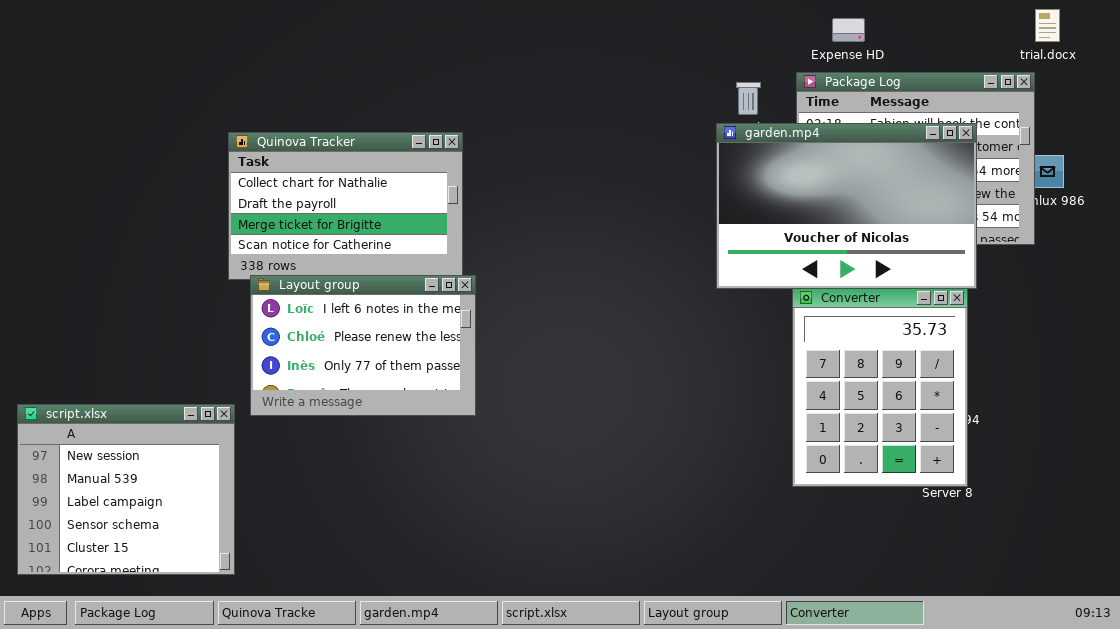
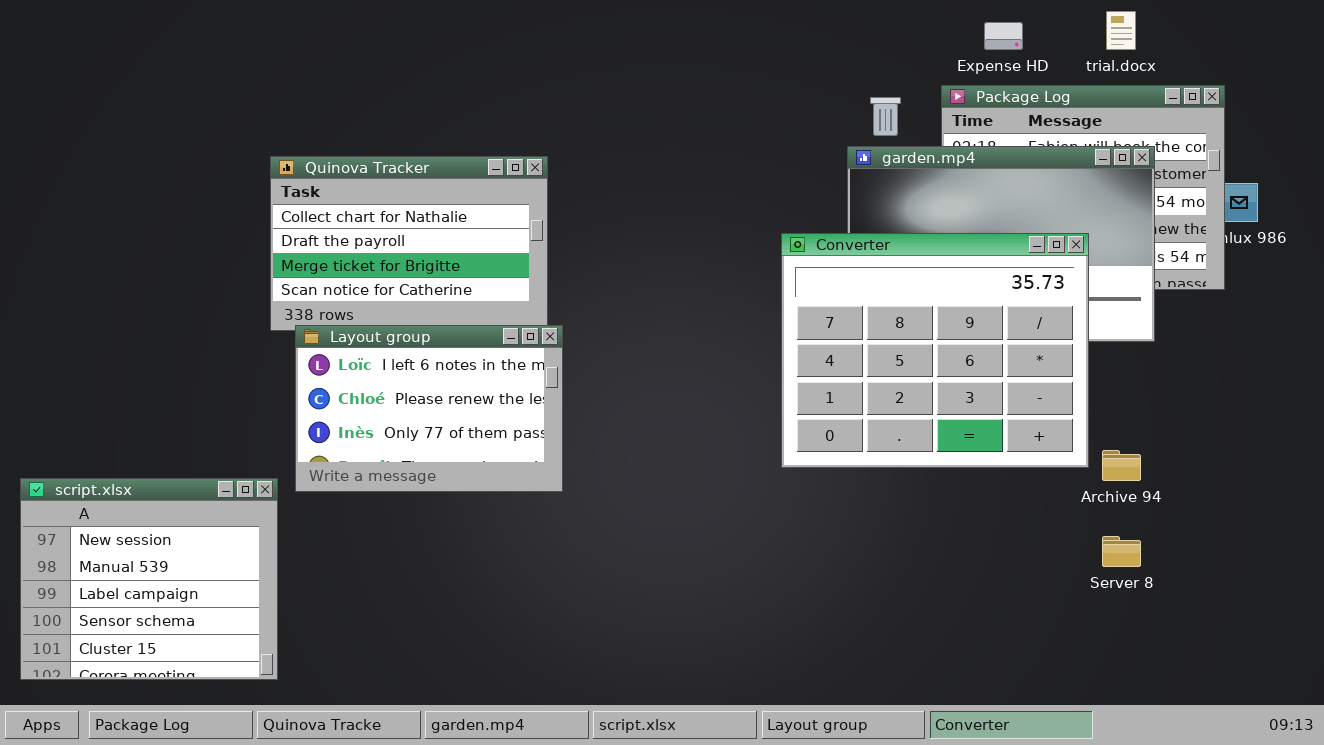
trial.docx: [1035,9,1060,42] -> [1106,11,1136,50], moved
Converter: [792,288,968,487] -> [781,233,1089,468], moved, resized

